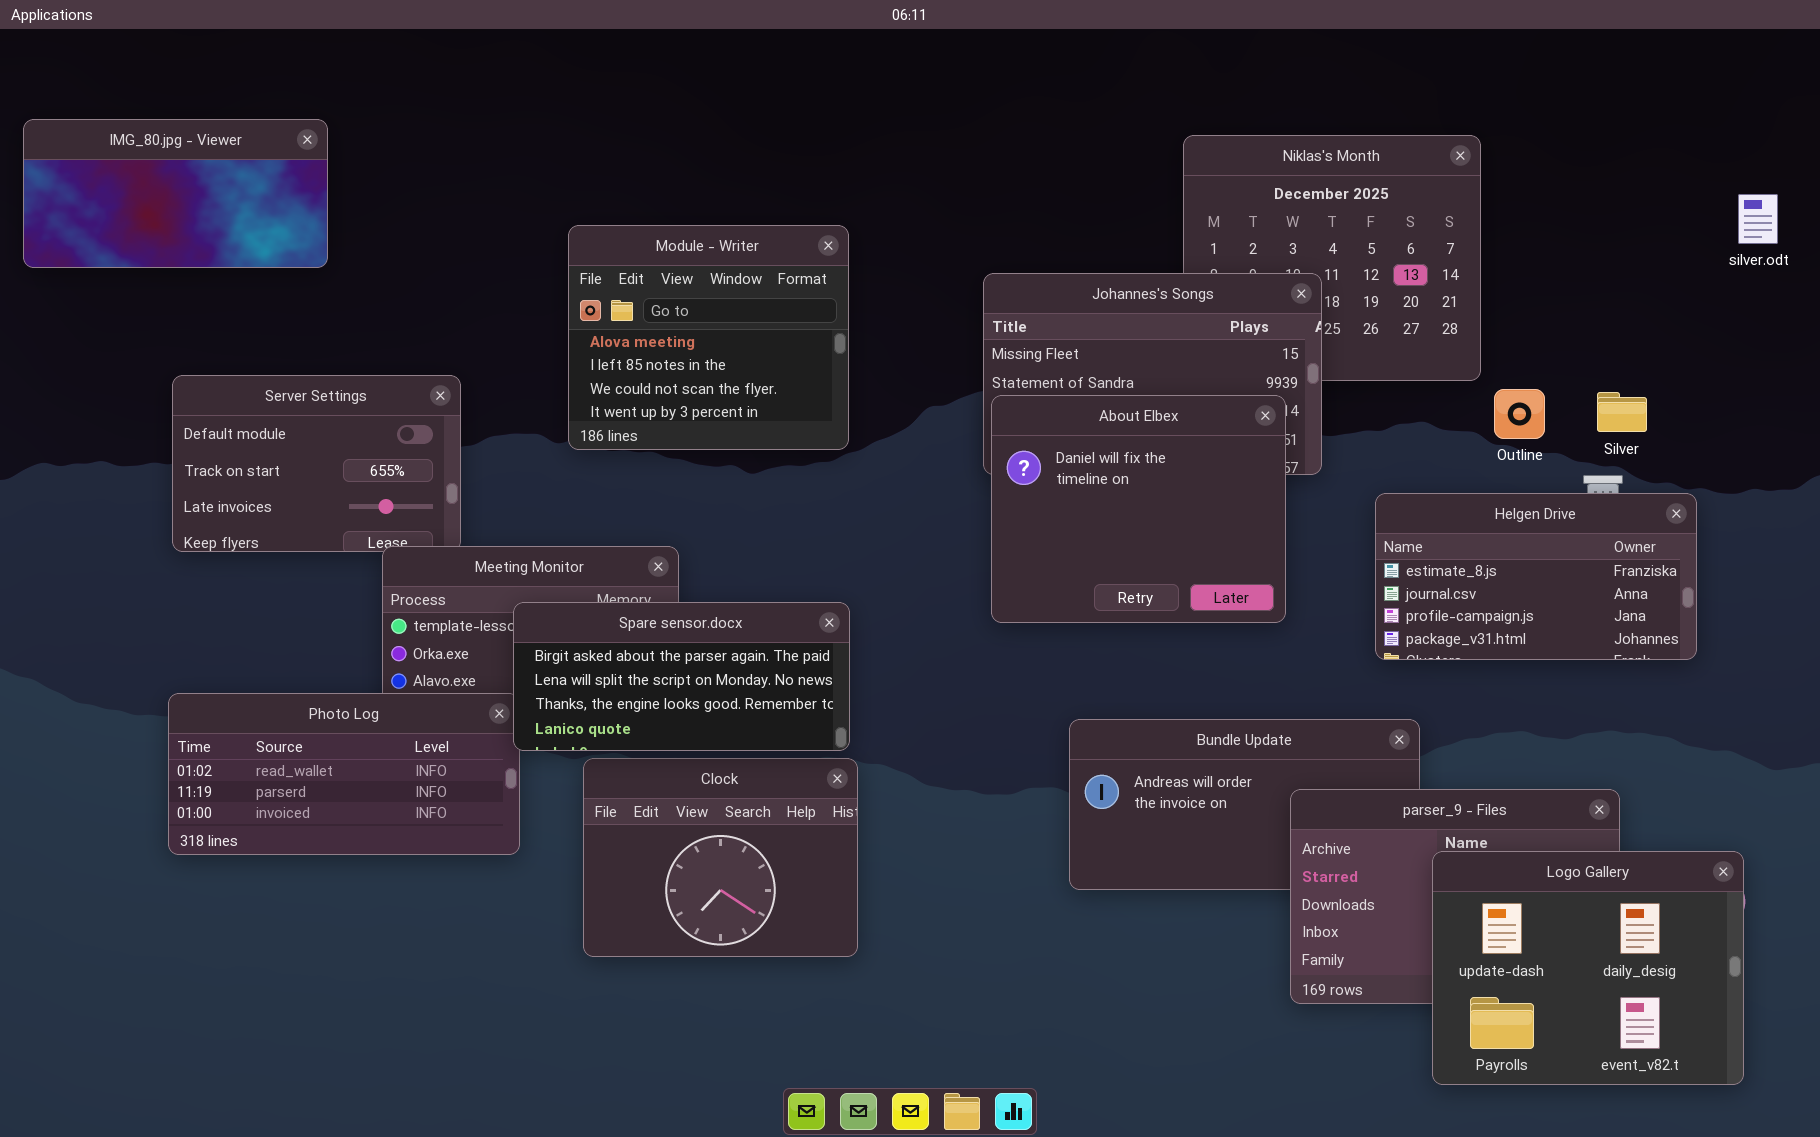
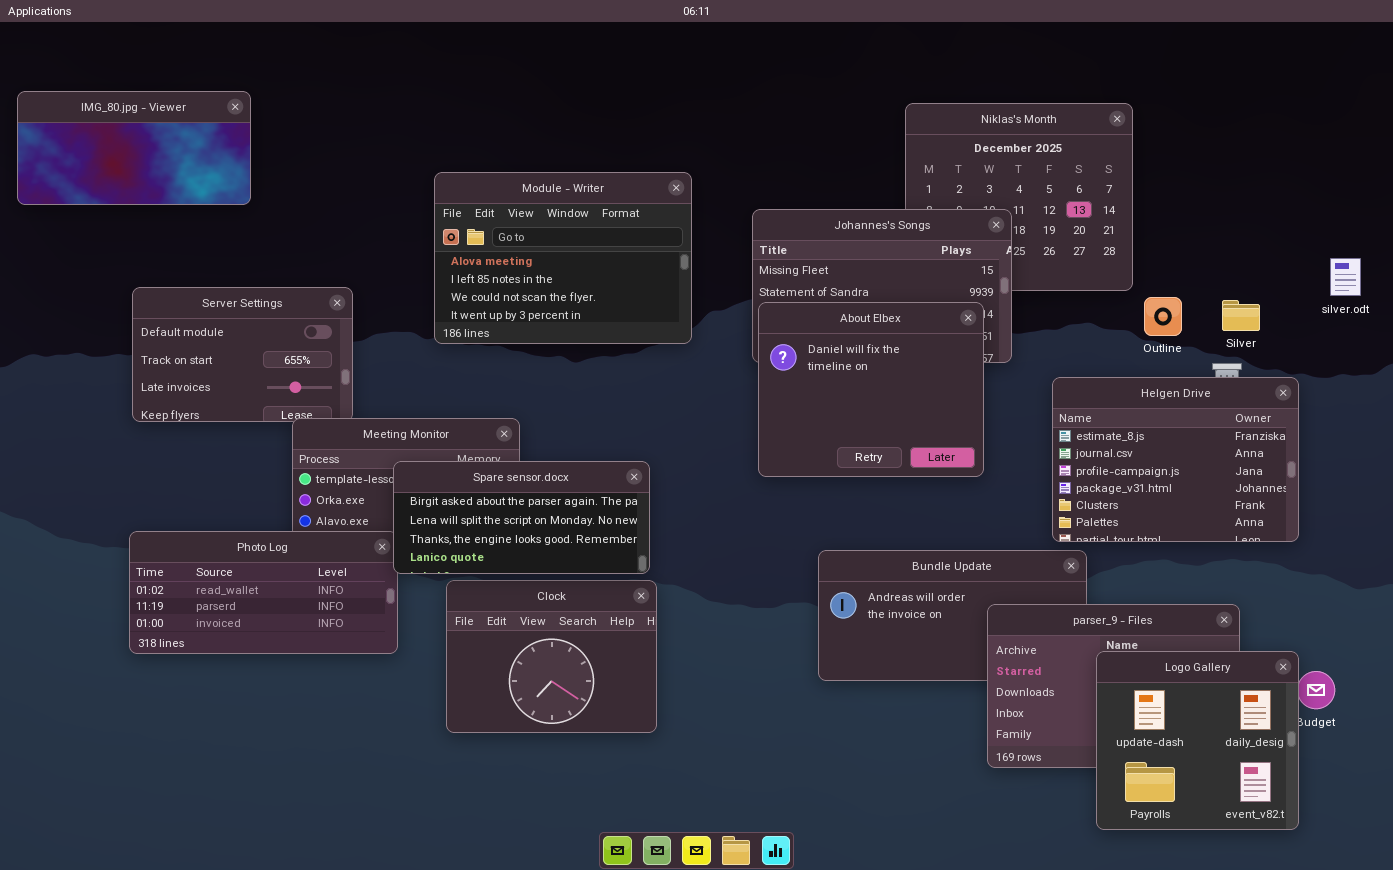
silver.odt: [1738,194,1778,244] -> [1330,258,1361,296], moved
Module - Writer: [568,225,849,450] -> [434,172,692,344], resized
Helgen Drive: [1375,493,1697,660] -> [1052,377,1299,542], resized
Logo Gallery: [1432,851,1744,1085] -> [1096,651,1299,830], resized

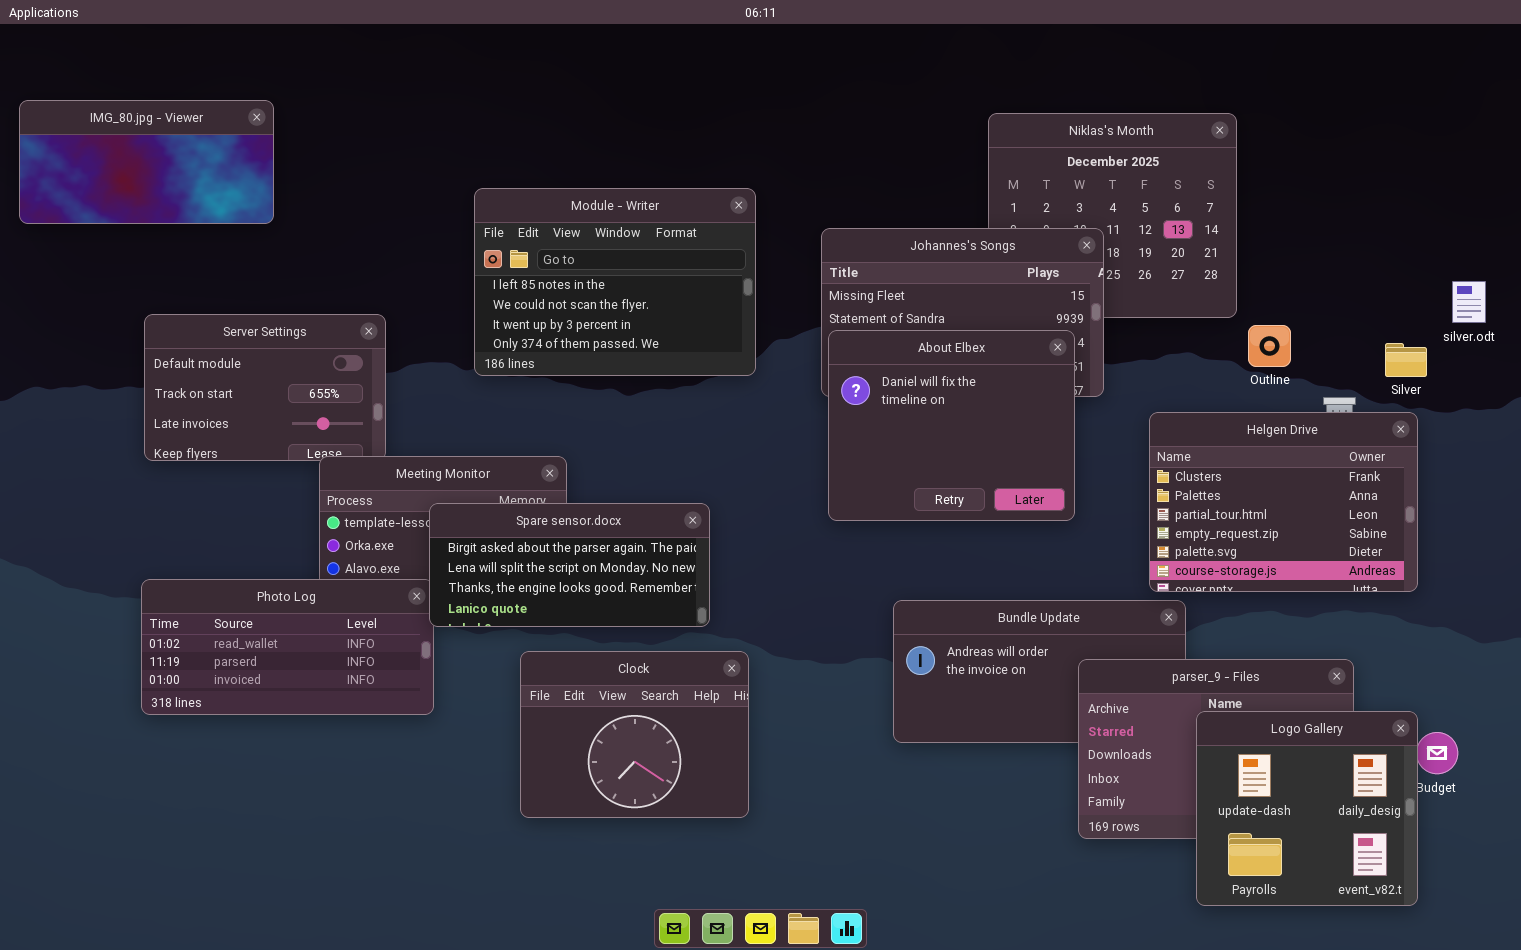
Module - Writer: [434,172,692,344] -> [474,188,756,376], scrolled down 1 row
Silver: [1222,300,1260,331] -> [1385,343,1427,377], moved
Helgen Drive: [1052,377,1299,542] -> [1149,412,1418,592], scrolled down 4 rows
Clock: [446,580,657,733] -> [520,651,749,818], moved

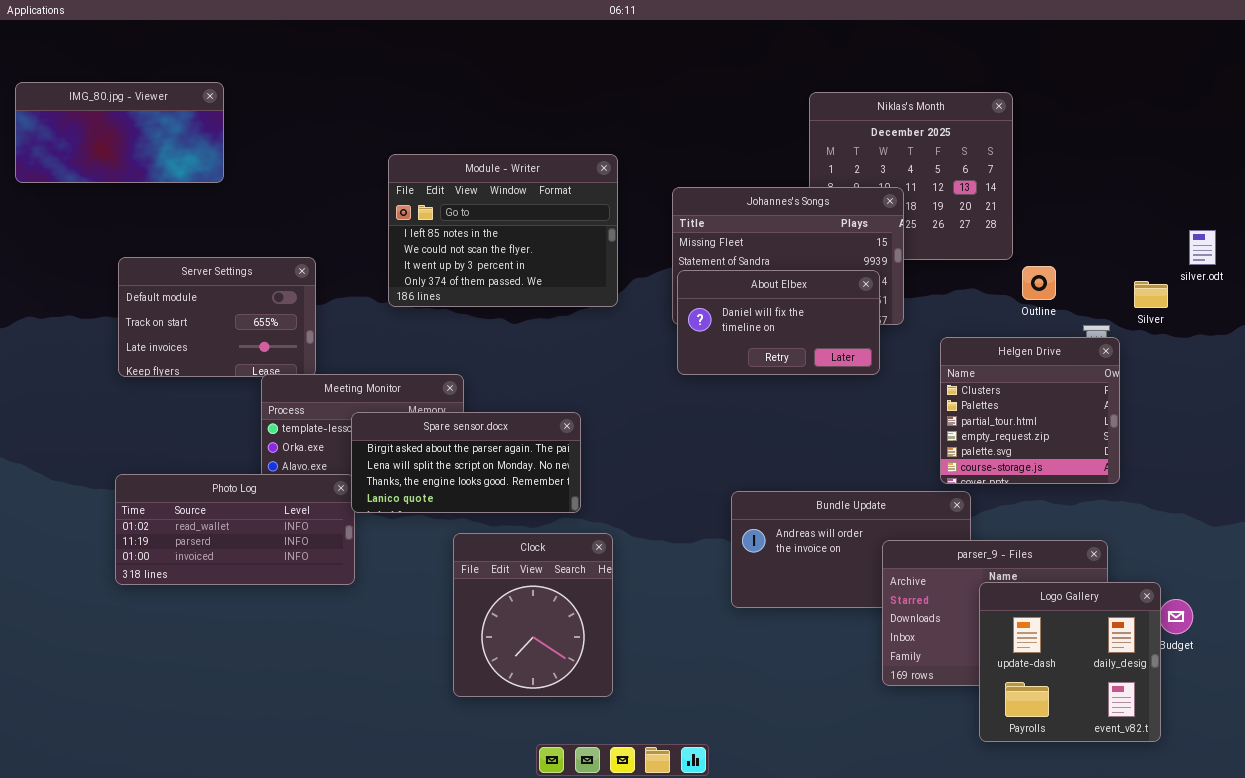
About Elbex: [828,330,1075,521] -> [677,270,880,375], resized
Helgen Drive: [1149,412,1418,592] -> [940,337,1120,484], resized
Clock: [520,651,749,818] -> [453,533,613,697], resized

